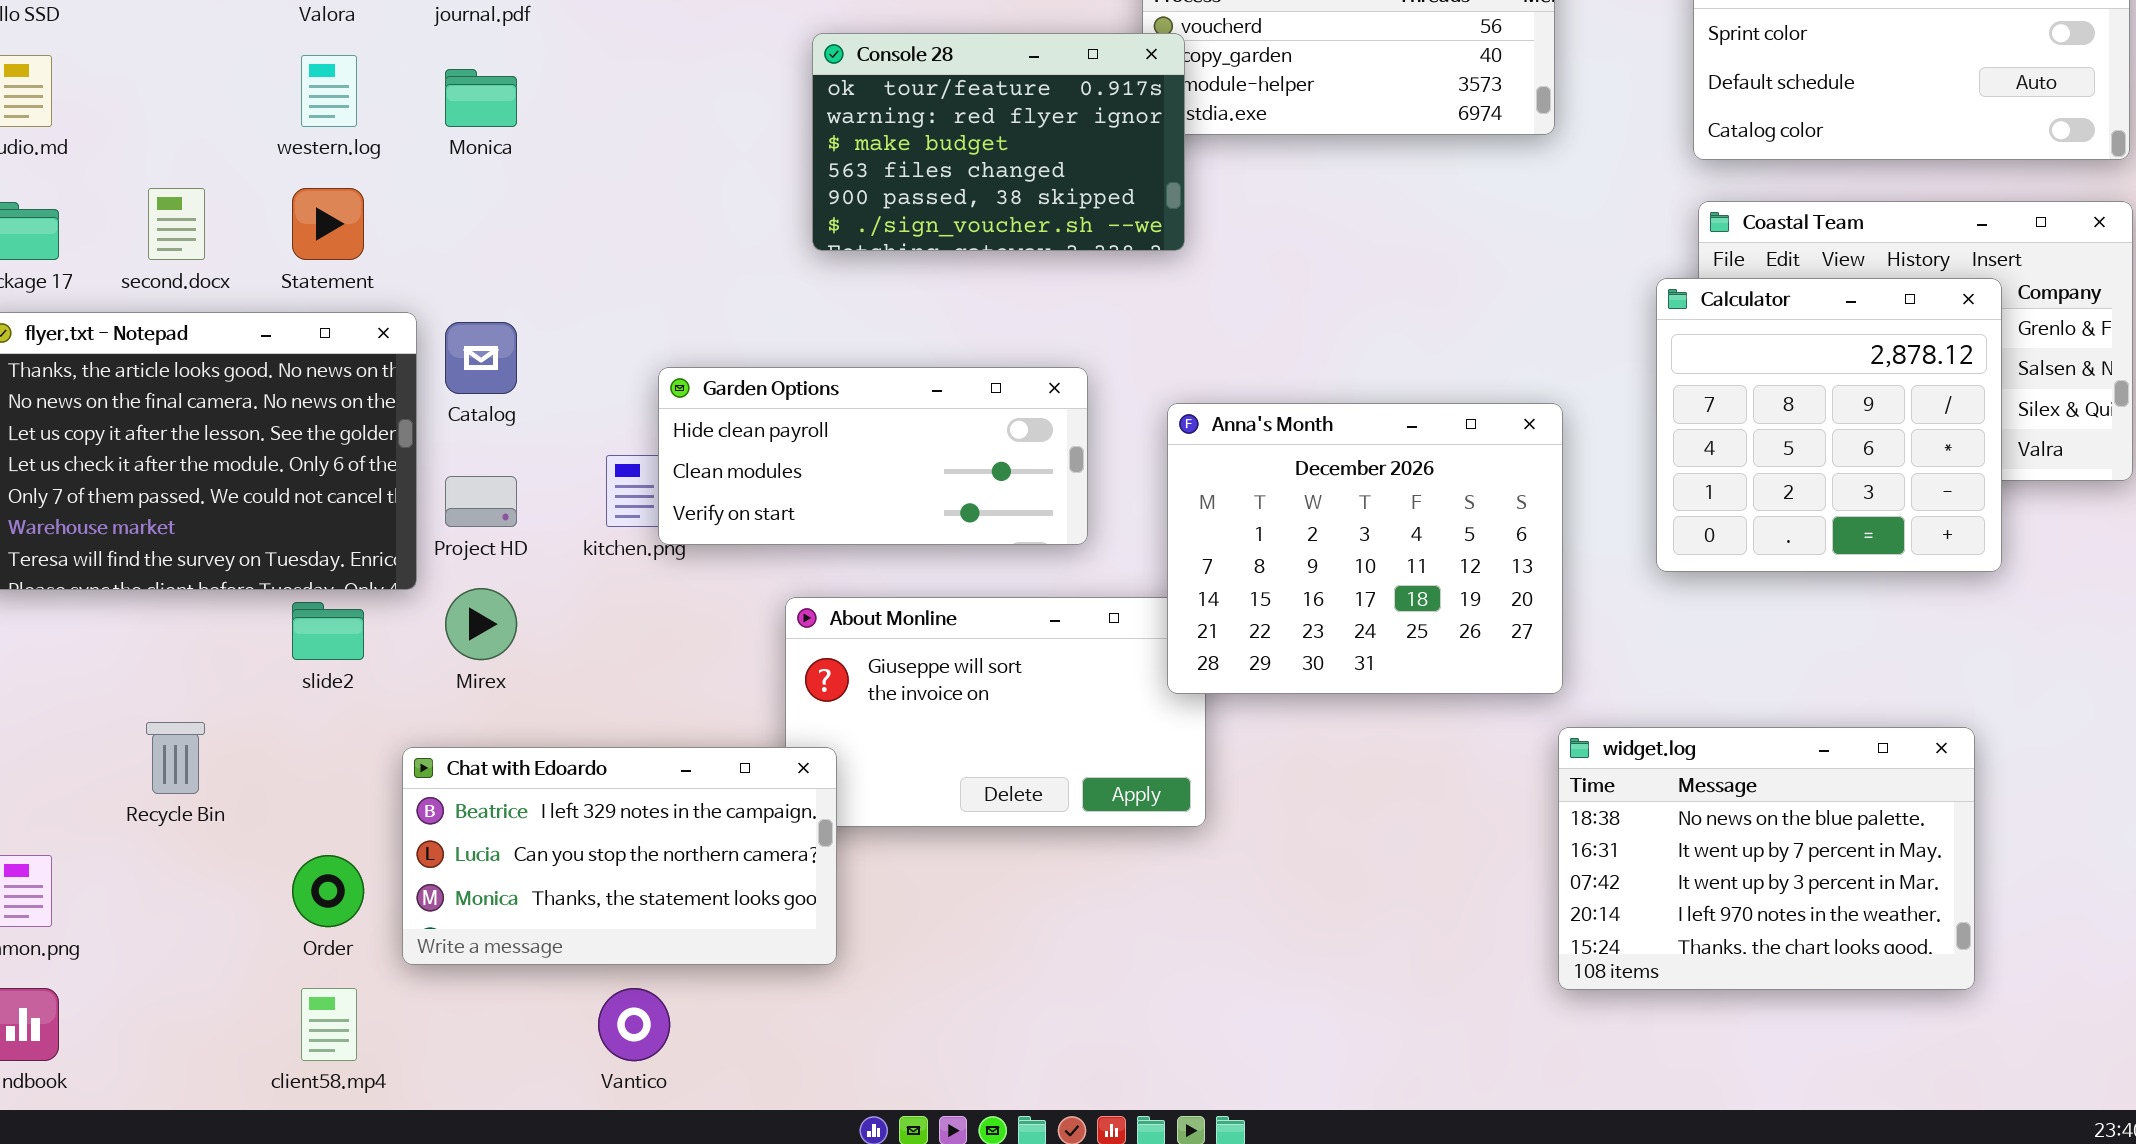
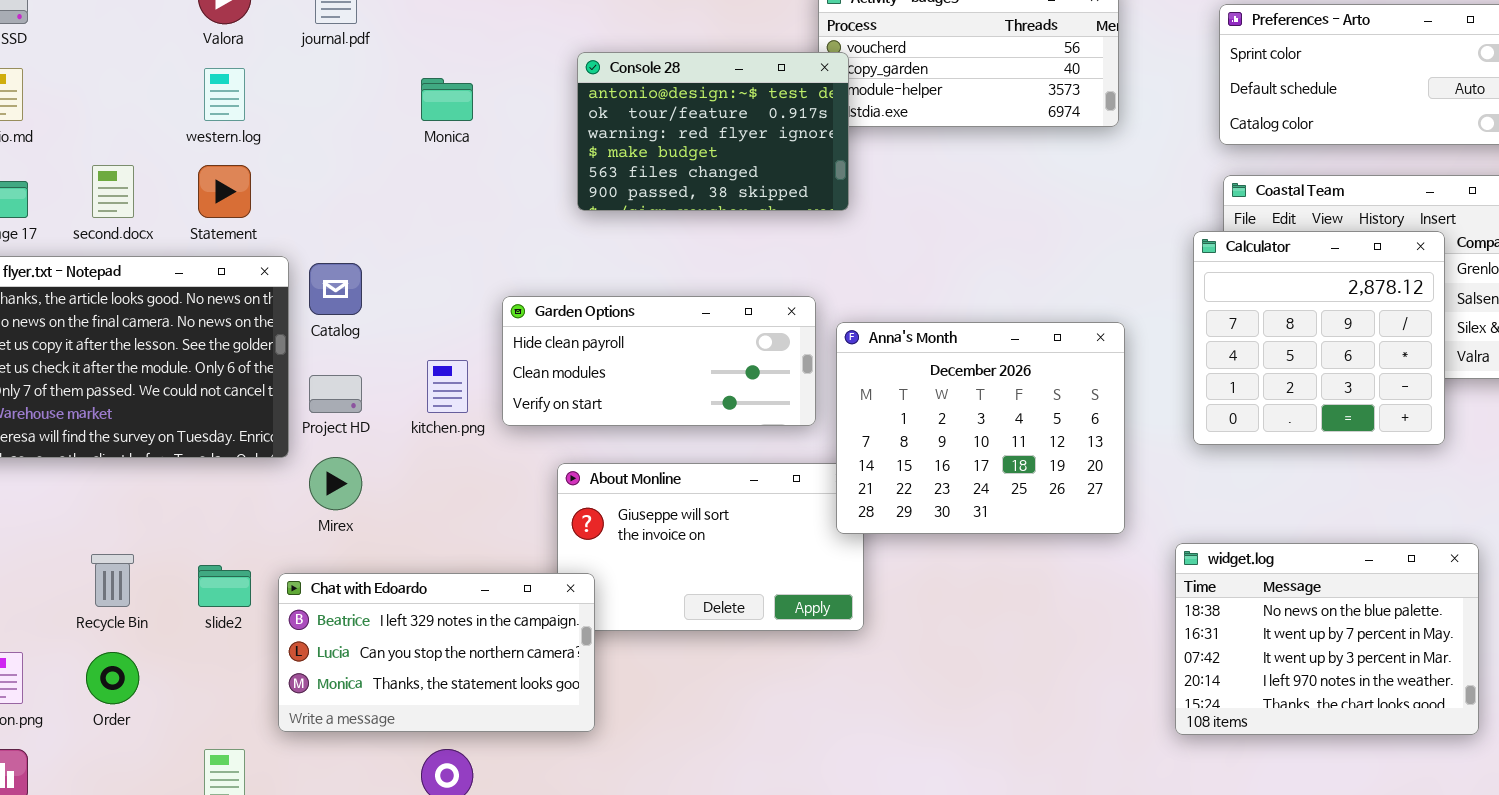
Console 28: [812,33,1185,251] -> [577,52,849,211], scrolled up 1 row
Monica: [445,69,517,127] -> [421,78,473,121], moved
Garden Options: [658,367,1088,545] -> [502,296,816,426], moved
slide2: [292,602,364,660] -> [198,565,251,607], moved
widget.log: [1558,727,1975,990] -> [1175,543,1479,735], moved
Order: [292,855,364,927] -> [86,652,139,704], moved

